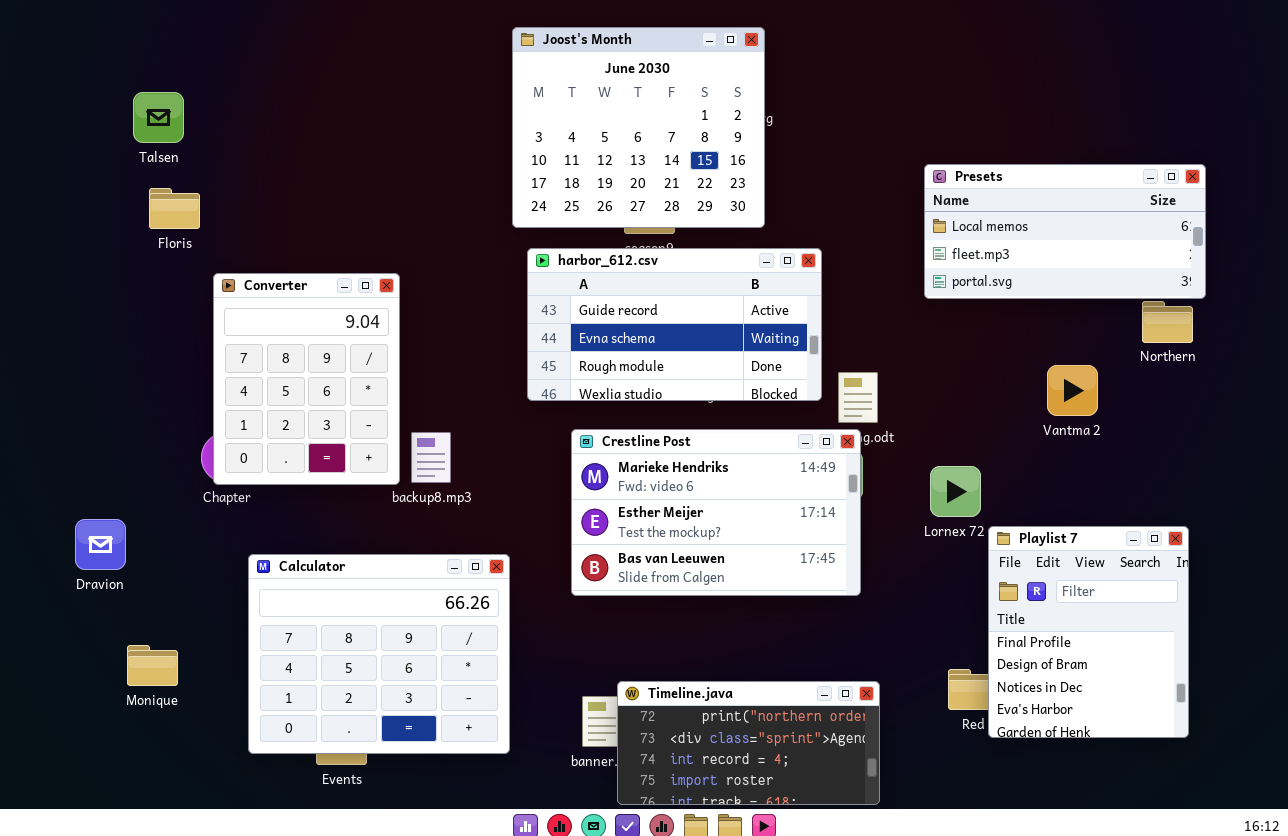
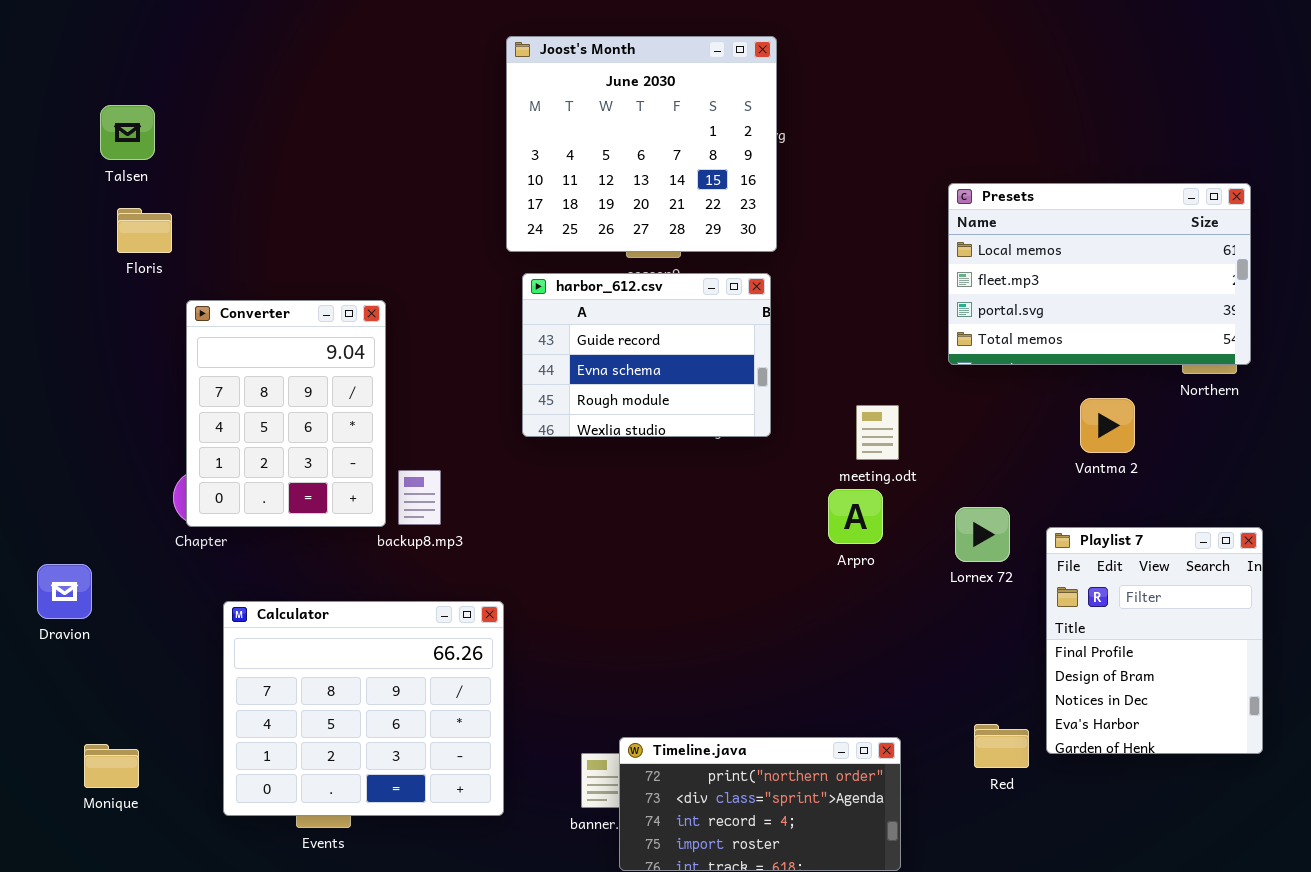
Presets: [924,164,1206,299] -> [948,183,1251,365], resized
harbor_612.csv: [527,248,822,401] -> [522,273,771,437], resized
Crestline Post: [571,429,861,596] -> none, closed
Playlist 7: [988,526,1189,738] -> [1046,527,1263,754], moved
Monique: [127,645,178,686] -> [84,744,139,788], moved

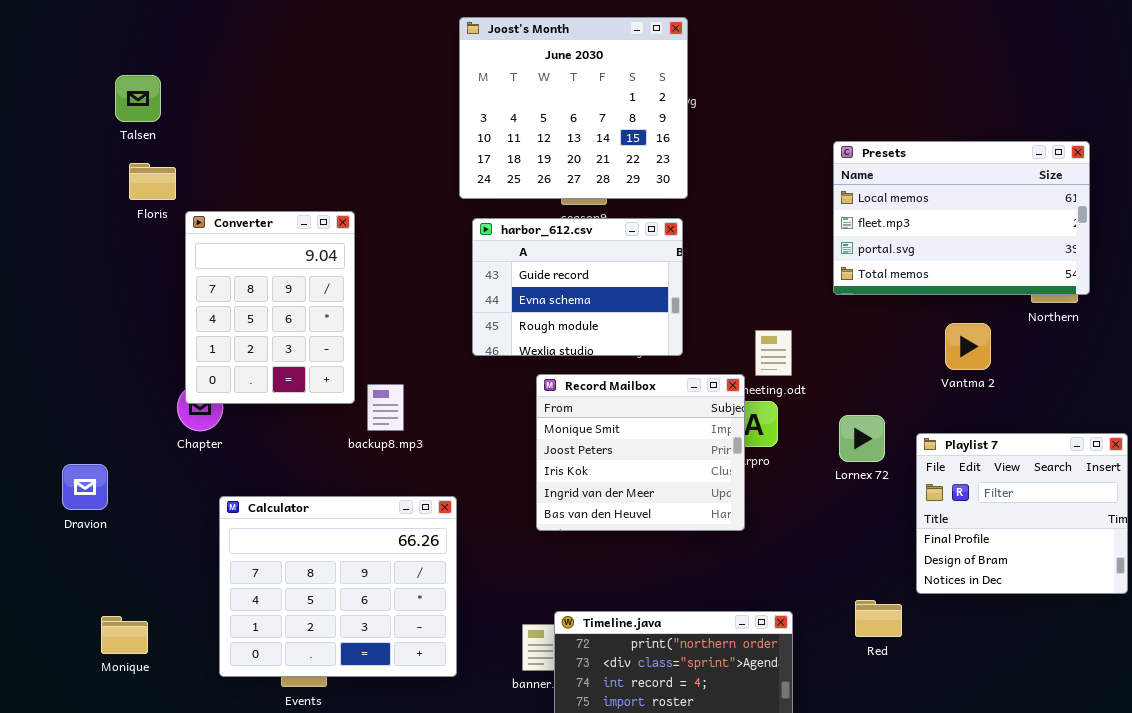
Converter: [186,300,386,527] -> [185,211,355,404], moved
Record Mailbox: none -> [536,374,745,531], opened
Playlist 7: [1046,527,1263,754] -> [916,433,1128,594], resized

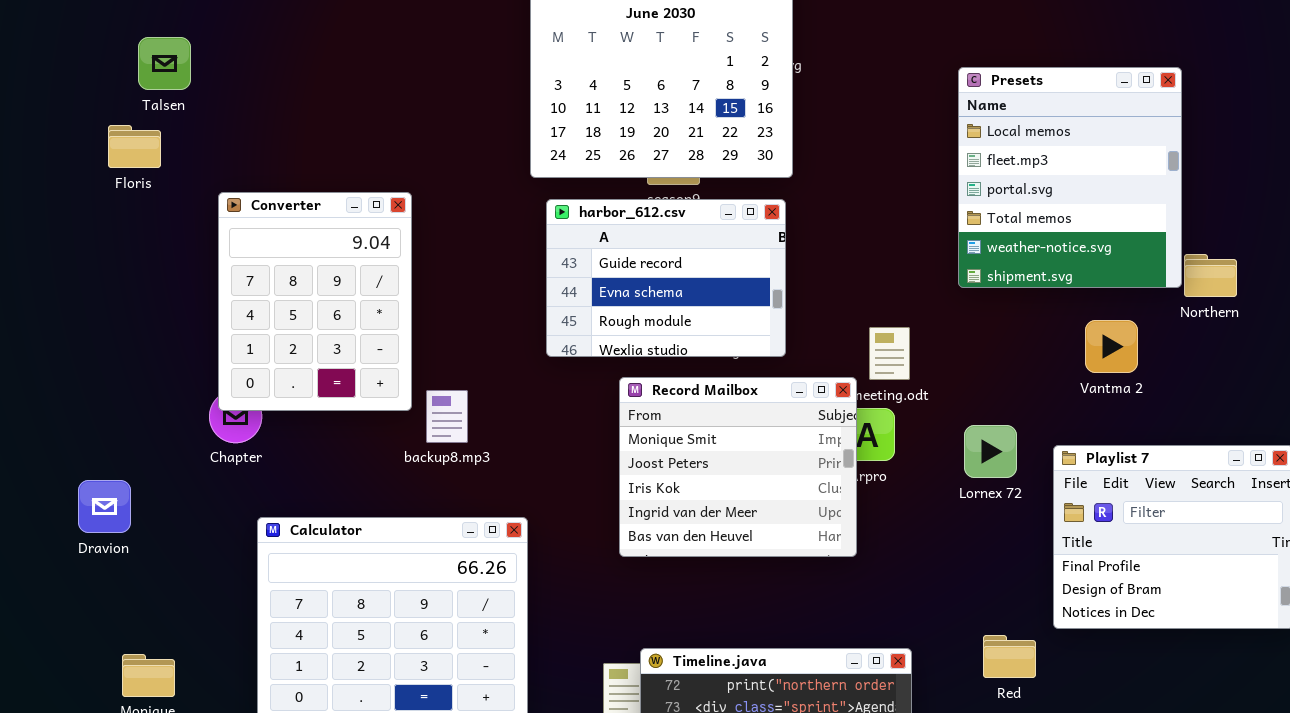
Presets: [833,141,1090,295] -> [958,67,1182,288], resized
Floris: [129,163,176,200] -> [108,125,161,168], moved

